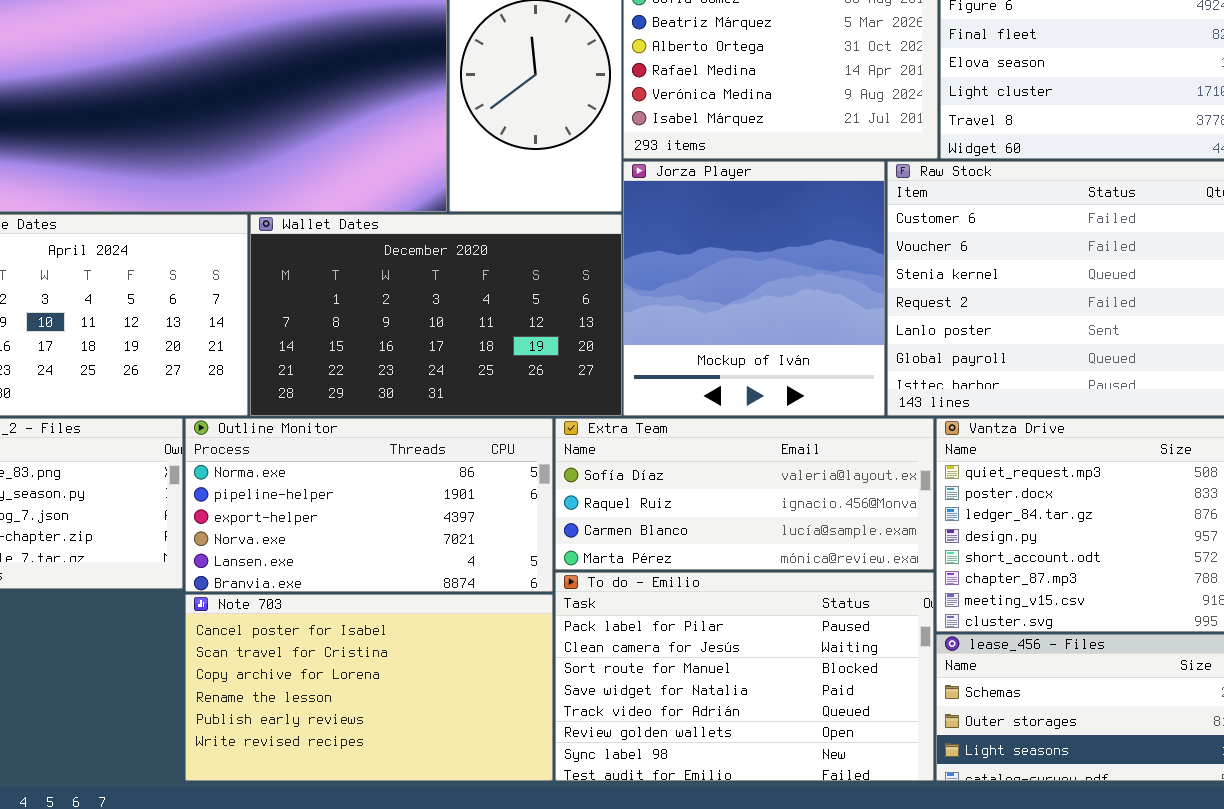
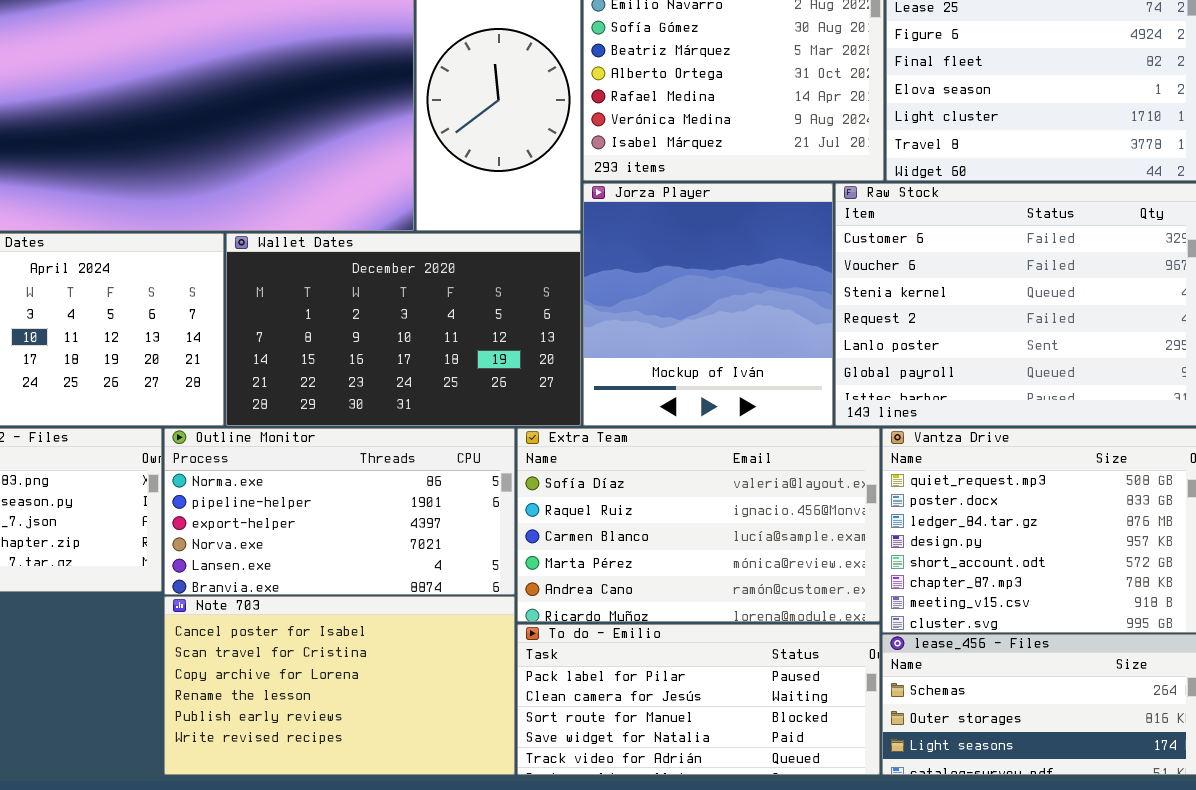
Extra Team: [555,418,934,570] -> [517,428,880,622], resized
To do - Emilio: [555,572,934,781] -> [517,624,880,775], resized

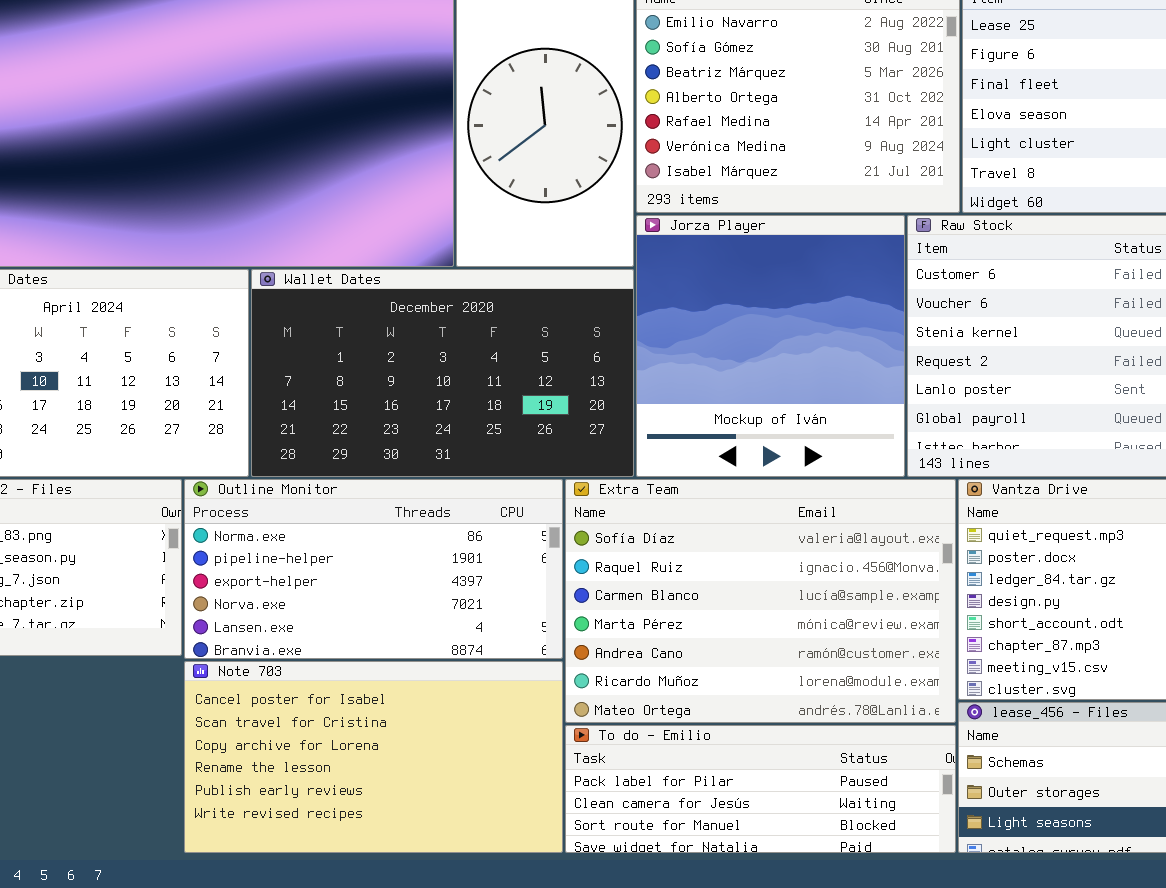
Extra Team: [517,428,880,622] -> [565,479,956,723], resized
To do - Emilio: [517,624,880,775] -> [565,725,956,853], resized

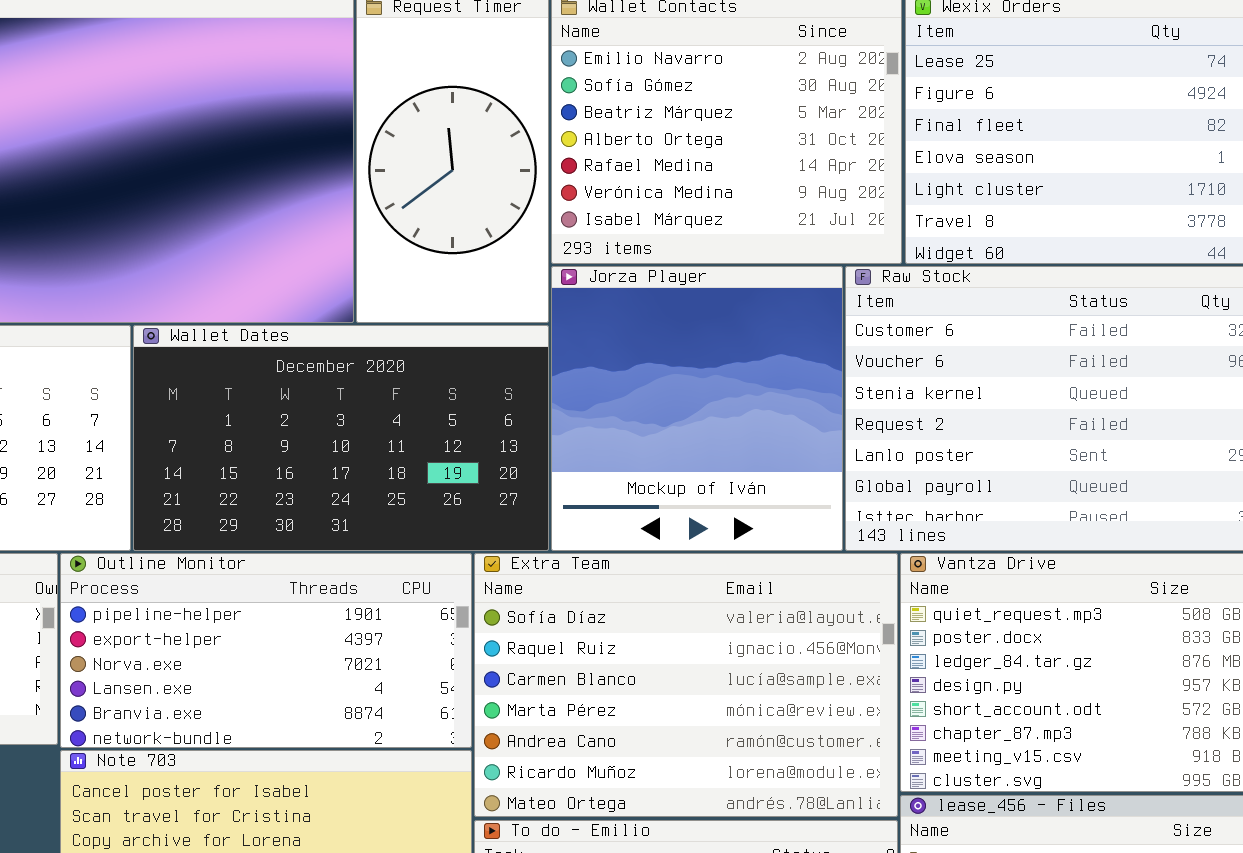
Outline Monitor: [184,479,563,659] -> [60,553,472,748], scrolled down 1 row

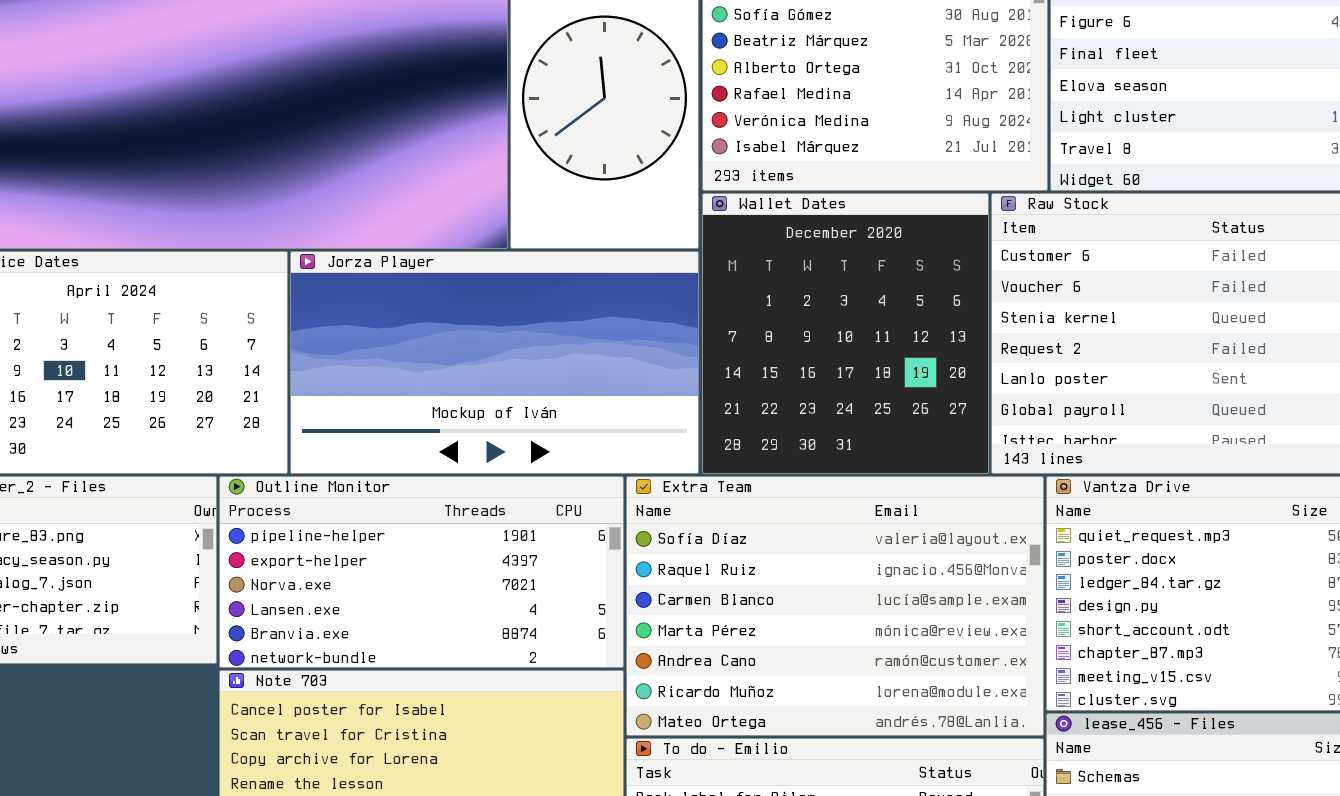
Jorza Player: [551,266,843,551] -> [290,251,699,474], moved, resized
Wallet Dates: [133,325,549,551] -> [702,193,989,474], moved, resized

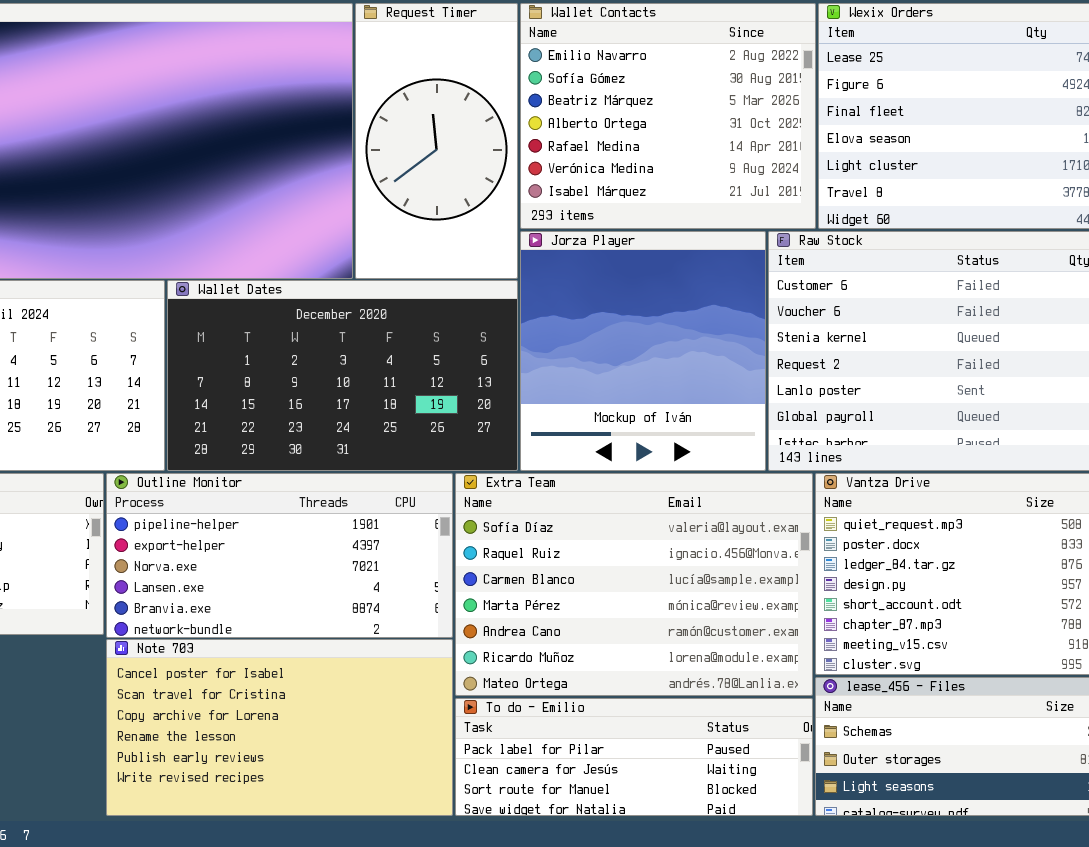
Wallet Dates: [702,193,989,474] -> [167,280,518,471], moved, resized
Jorza Player: [290,251,699,474] -> [520,231,766,471], moved, resized

